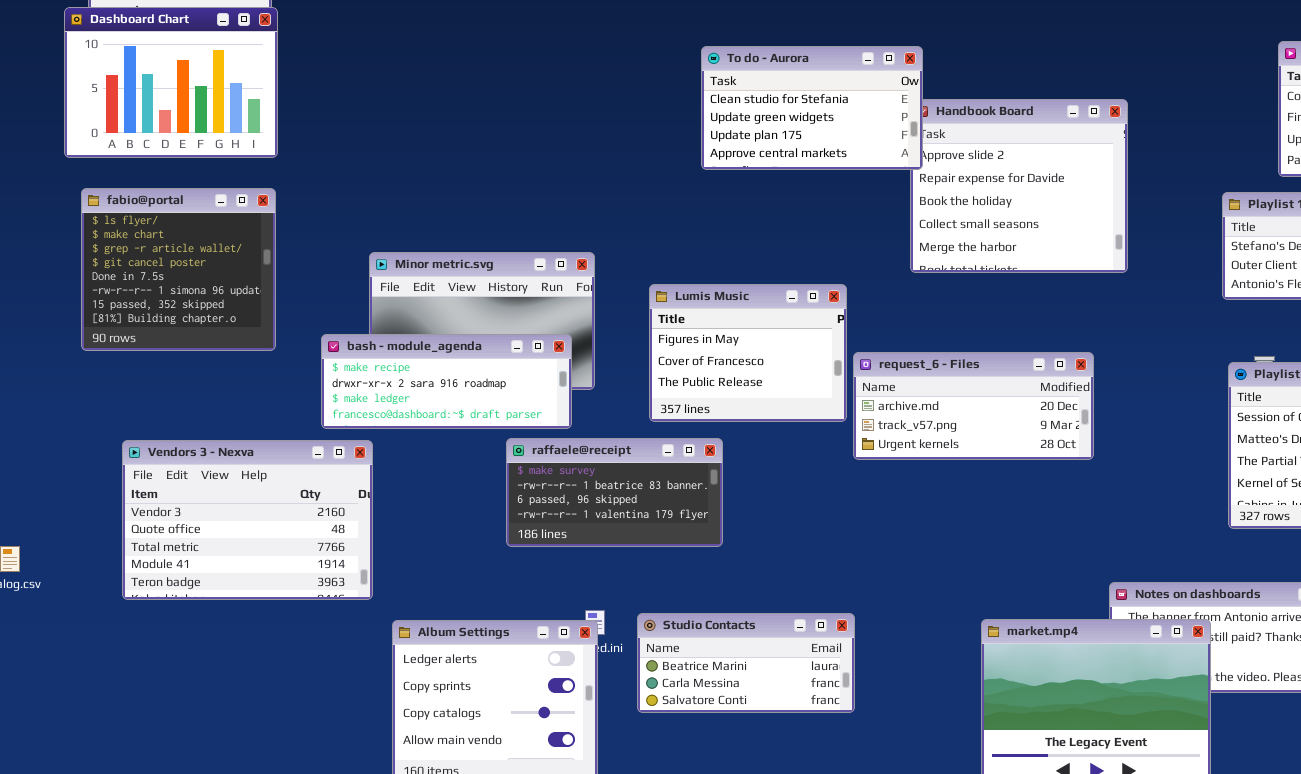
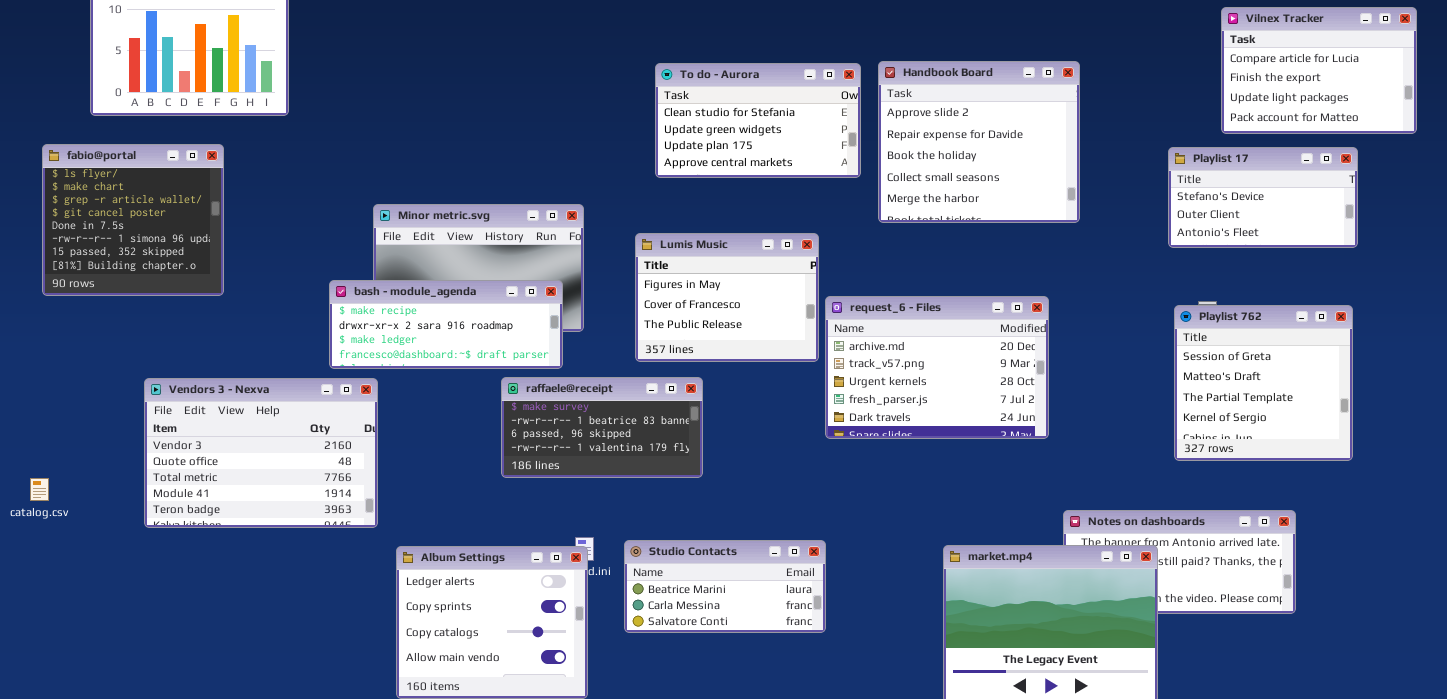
To do - Aurora: [701,46,923,170] -> [655,63,861,178], moved
fabio@portal: [81,188,276,351] -> [42,144,224,296], moved
request_6 - Files: [853,352,1094,460] -> [825,296,1049,439], resized

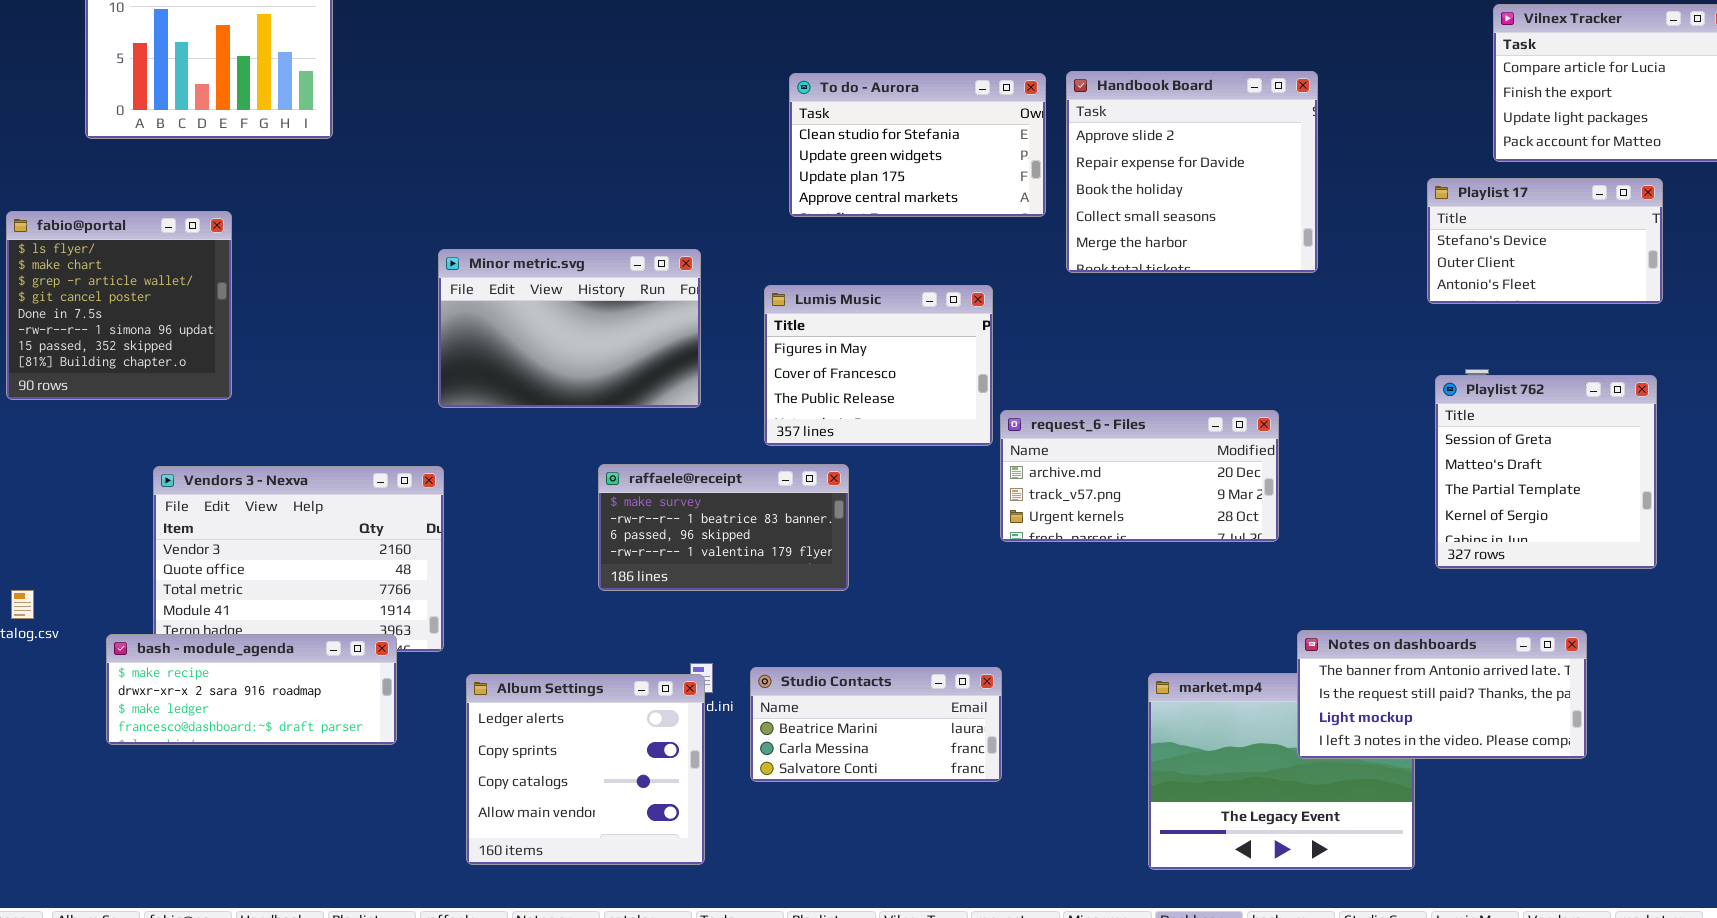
fabio@portal: [42,144,224,296] -> [6,211,232,400], moved
bash - module_agenda: [329,280,563,369] -> [106,634,397,745], moved
request_6 - Files: [825,296,1049,439] -> [1000,410,1279,542], resized
Notes on dashboards: [1063,510,1296,614] -> [1297,630,1587,759], raised

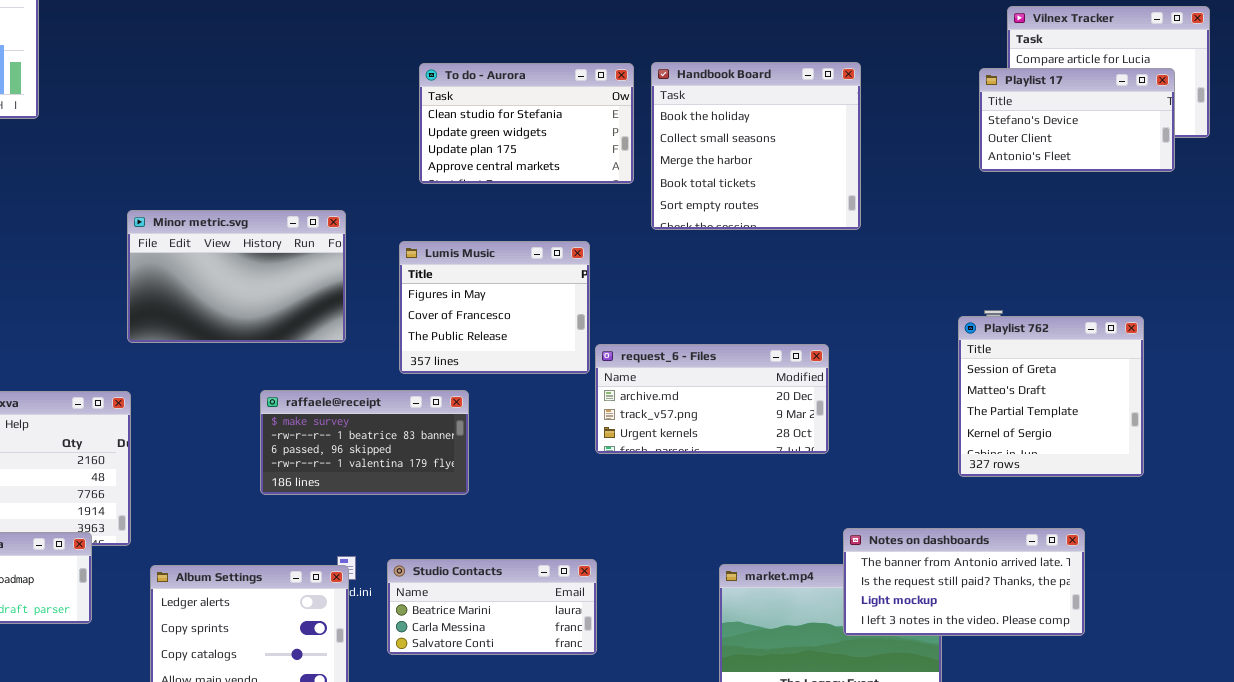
Handbook Board: [1066,71,1318,273] -> [651,62,861,230], scrolled down 2 rows
Playlist 17: [1427,178,1663,304] -> [979,68,1175,172], moved

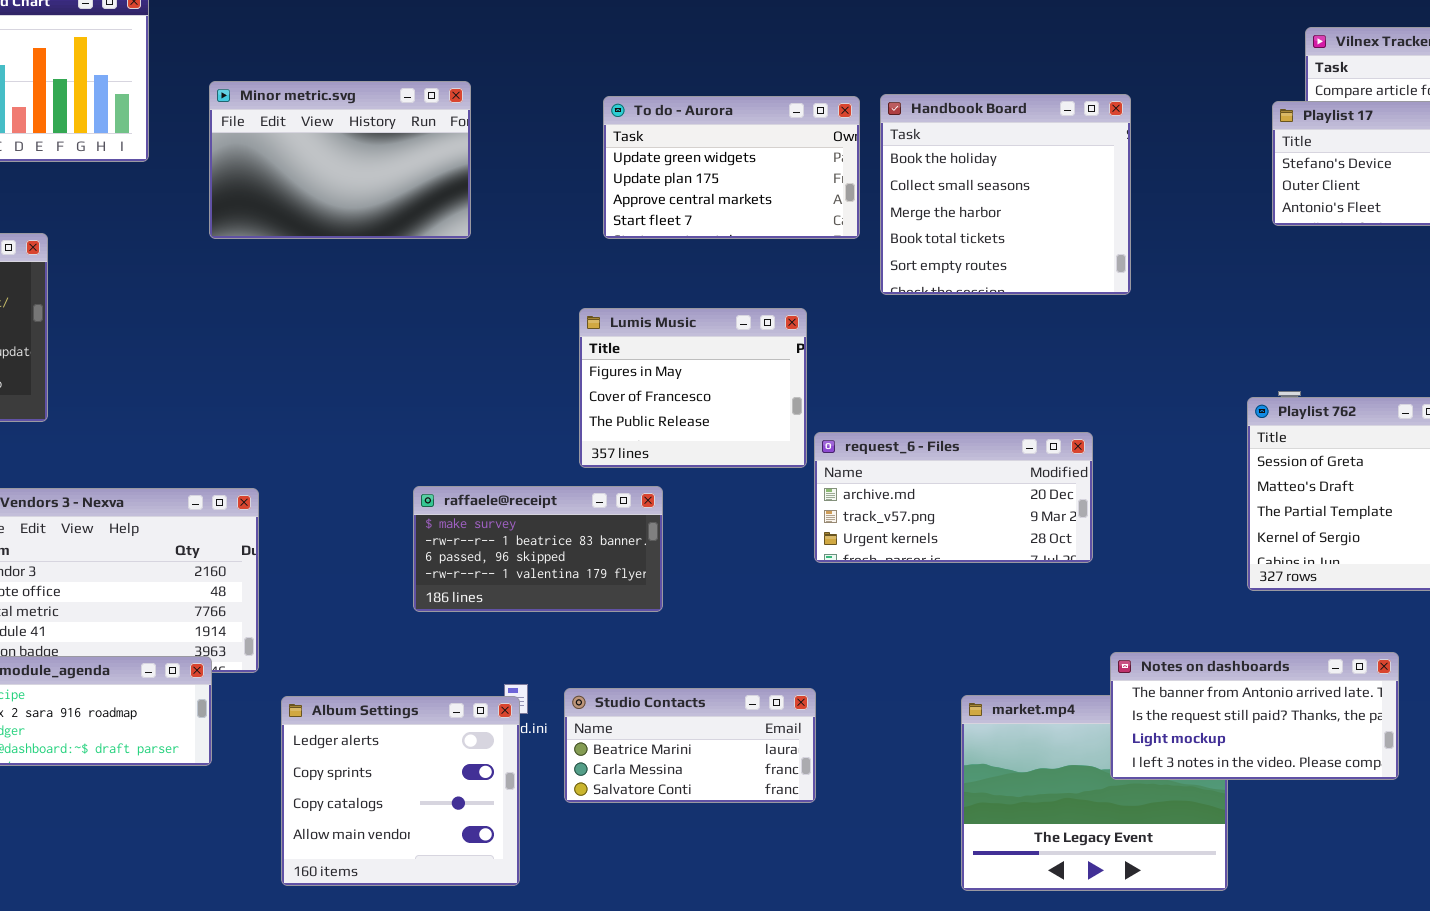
To do - Aurora: [419,63,634,184] -> [603,96,860,239], scrolled down 1 row
Minor metric.svg: [127,210,346,343] -> [209,81,471,239], moved

